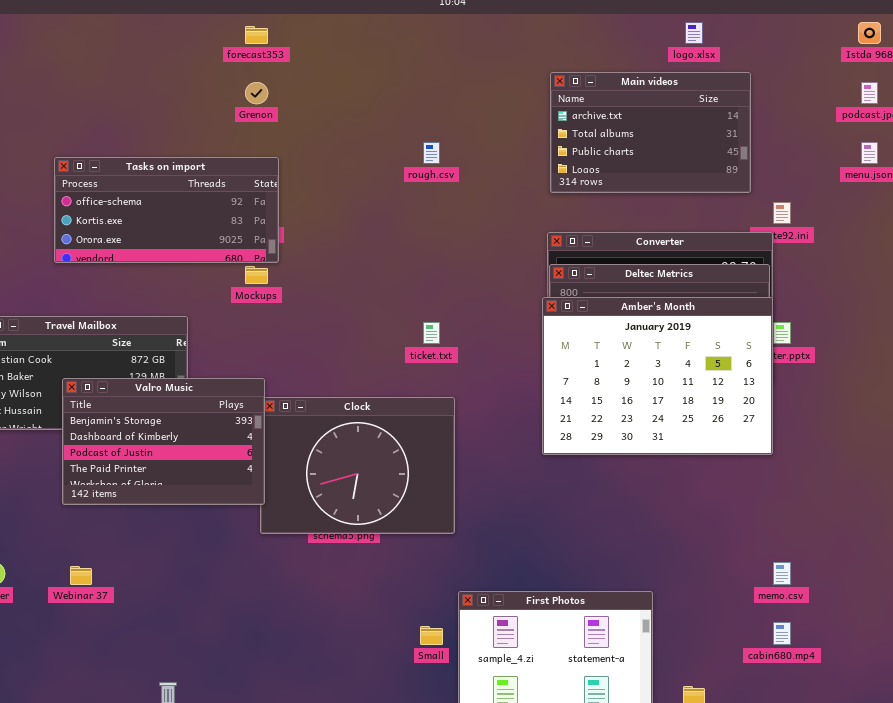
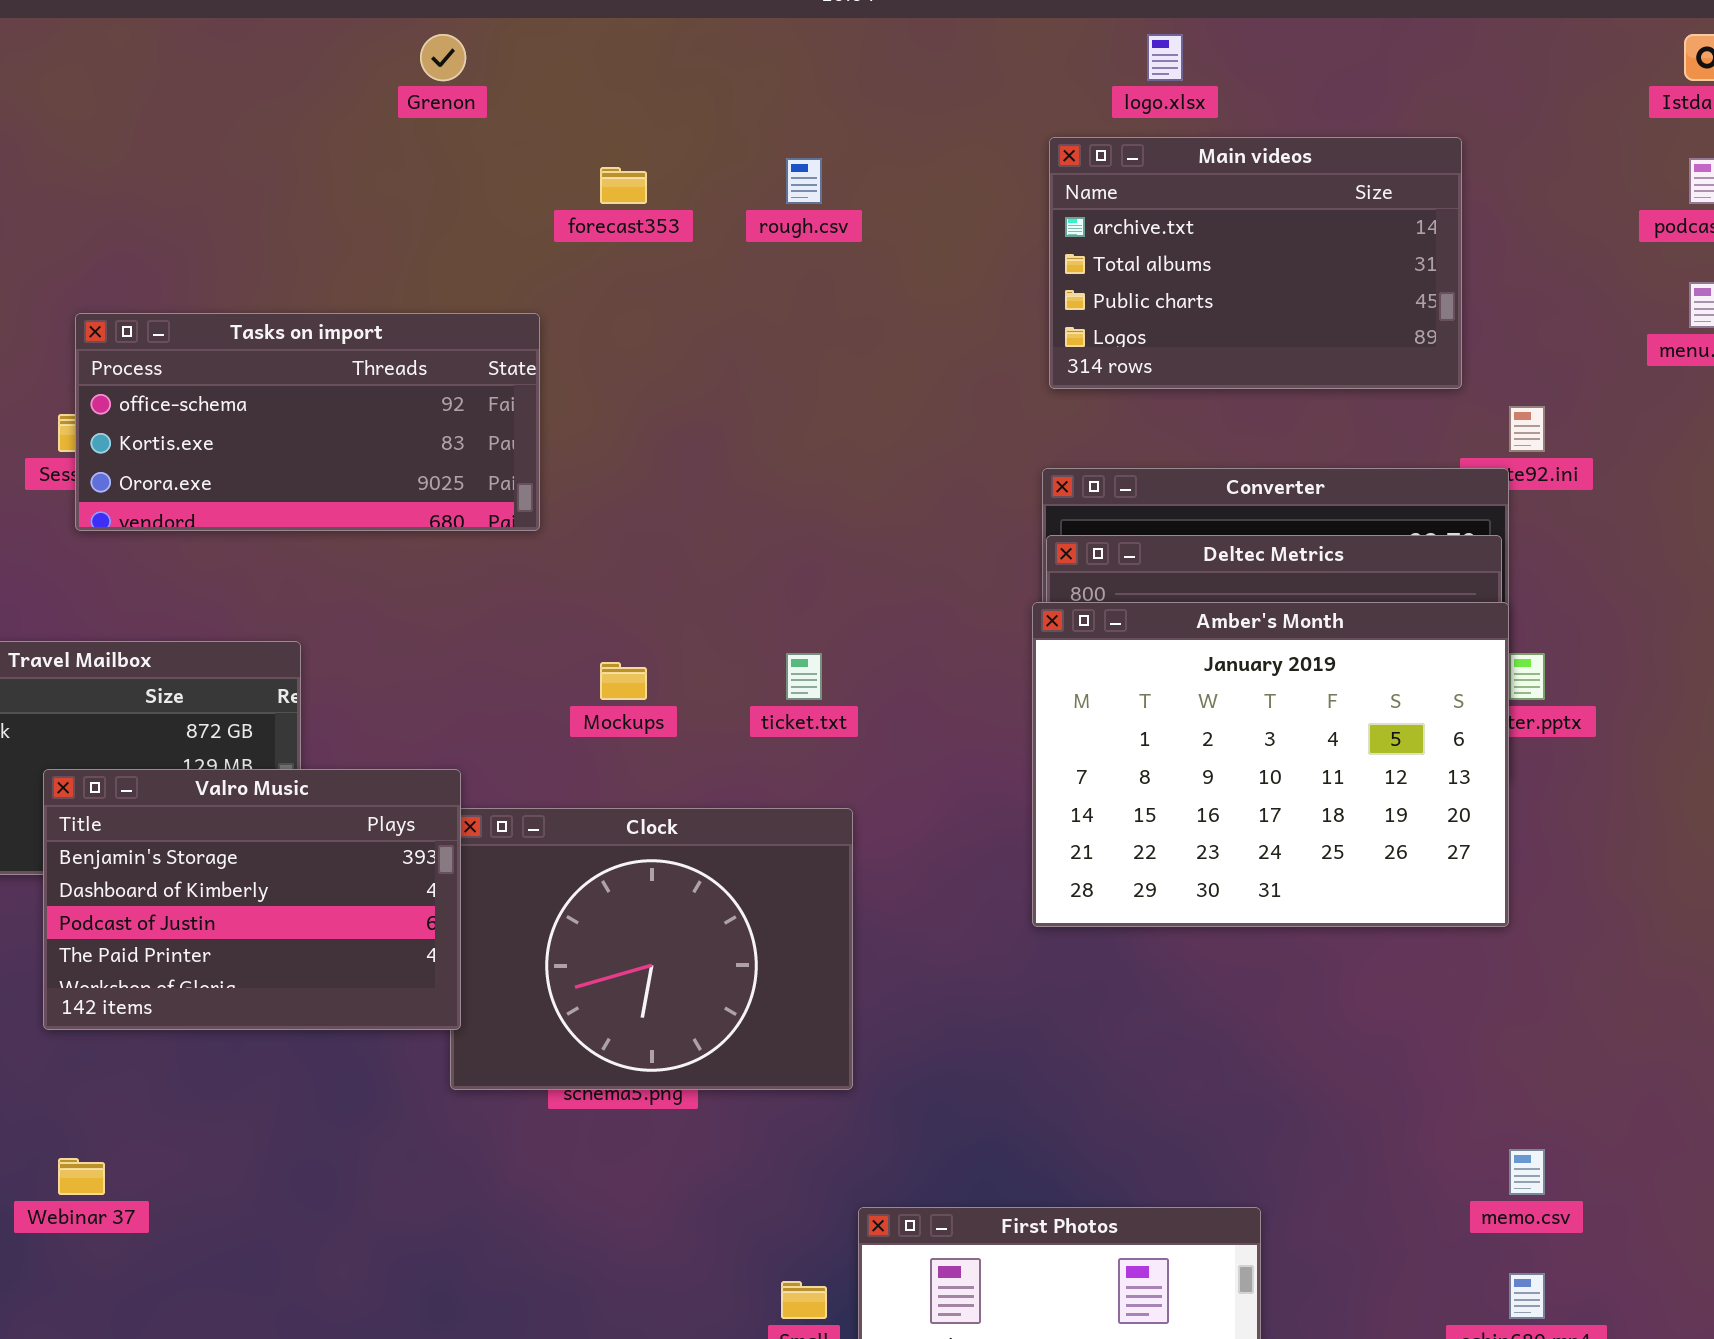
logo.xlsx: [685,22,703,44] -> [1147,34,1183,81], moved
forecast353: [245,26,268,44] -> [600,167,647,204], moved
Grenon: [245,82,268,104] -> [420,34,466,81], moved
rough.csv: [423,142,440,164] -> [786,158,822,204], moved
Tasks on import: [54,157,279,263] -> [75,313,540,531], moved
Mockups: [245,266,268,284] -> [600,662,647,700], moved

